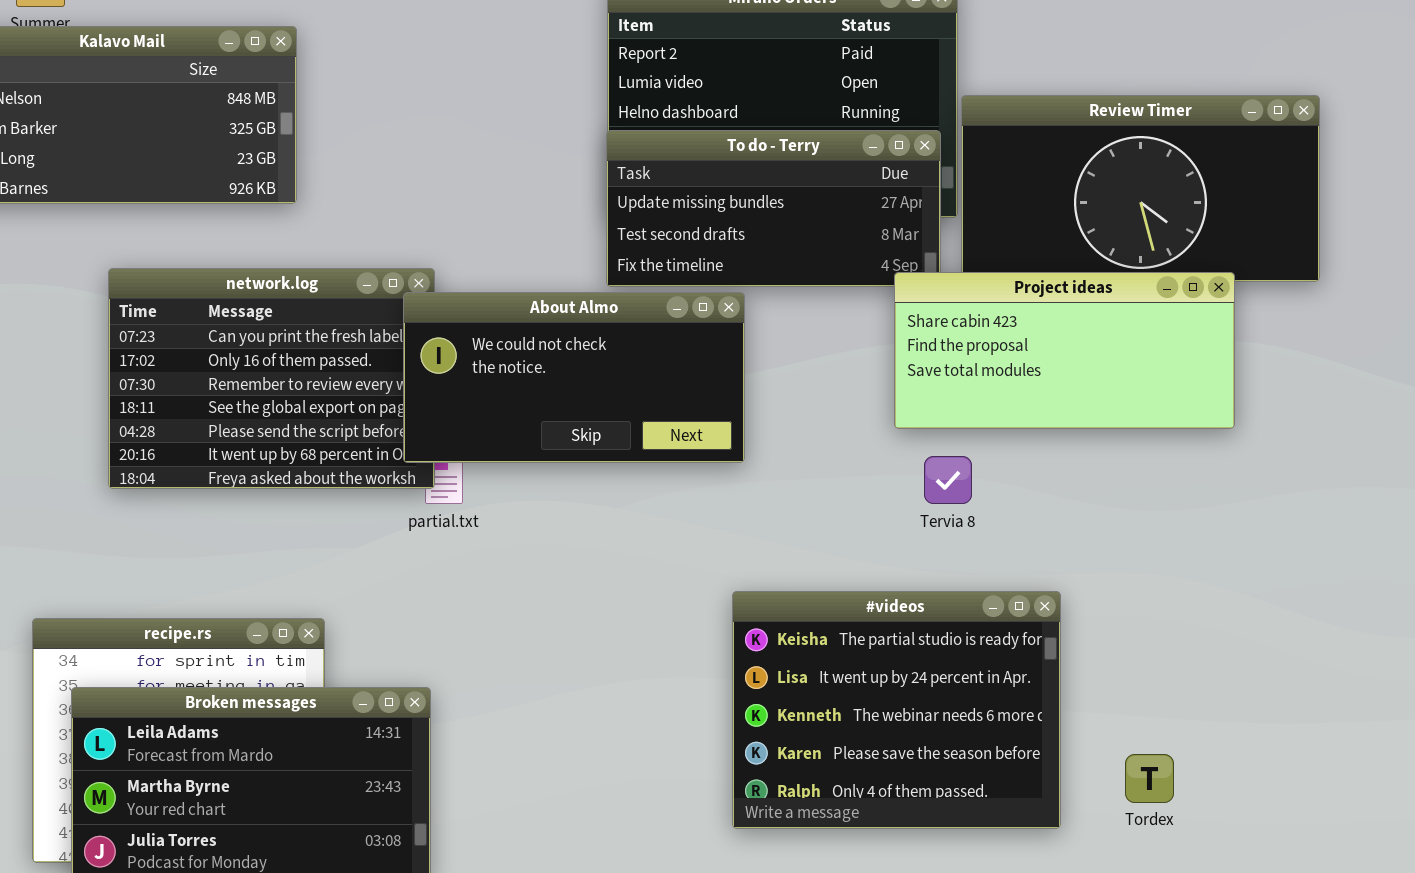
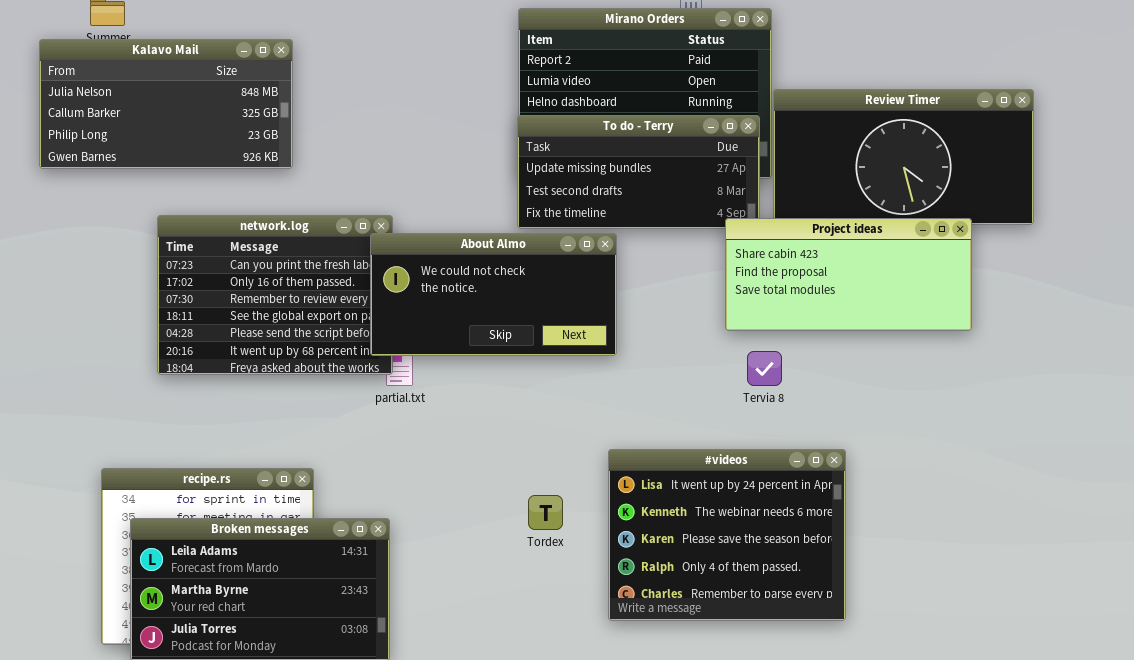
#videos: [732,591,1061,829] -> [608,449,846,621], scrolled down 1 row
Tordex: [1125,754,1174,803] -> [528,495,563,530], moved

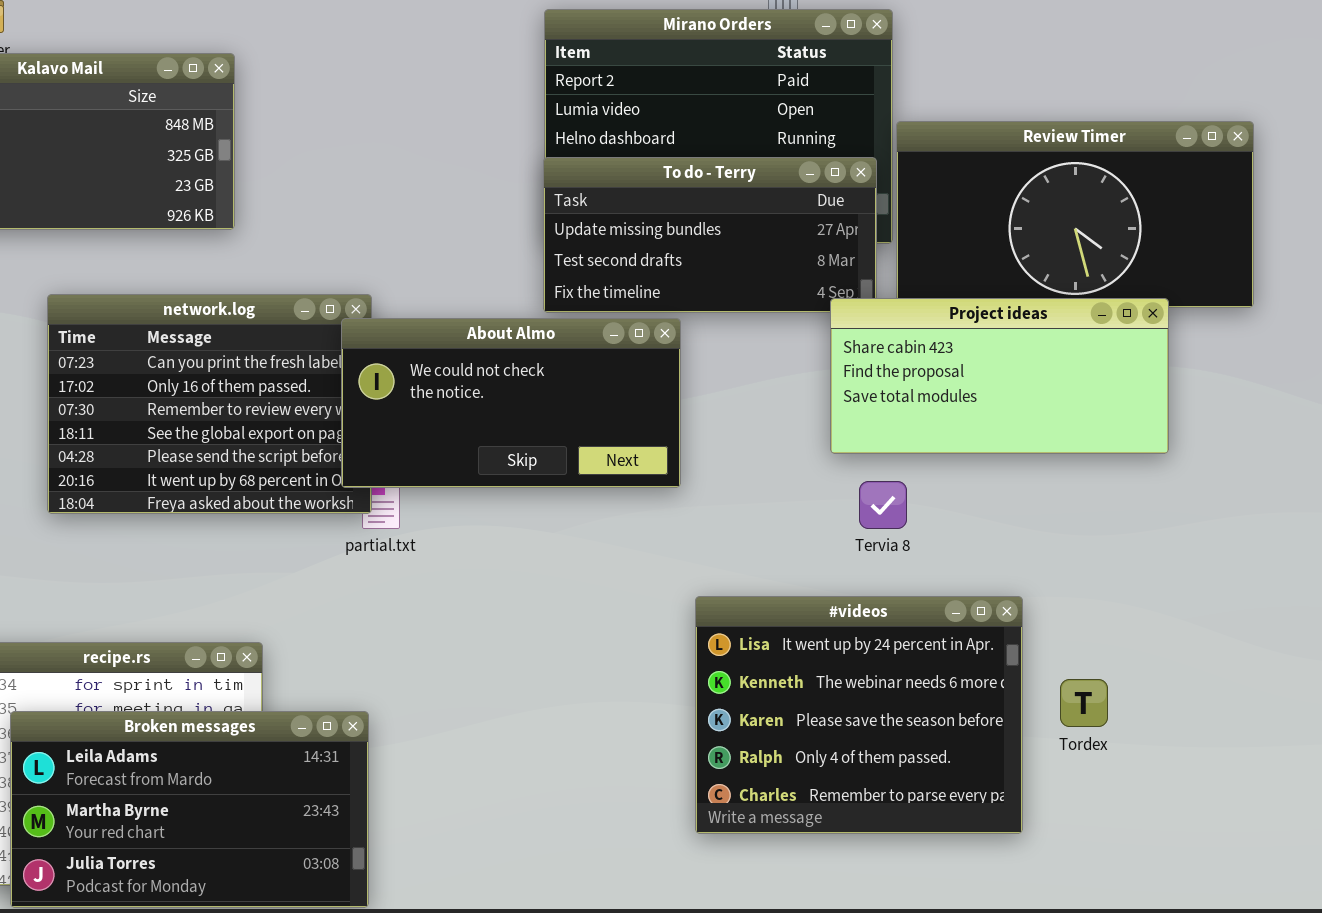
#videos: [608,449,846,621] -> [695,596,1023,834], moved
Tordex: [528,495,563,530] -> [1060,679,1108,727], moved

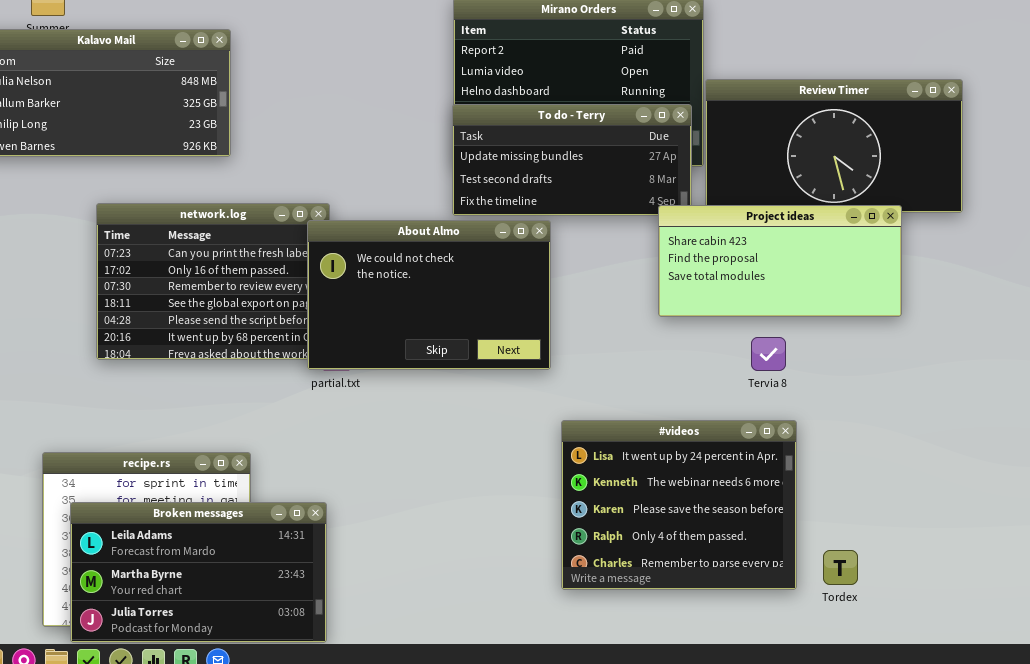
About Almo: [341,318,681,488] -> [307,220,551,370], resized
Tervia 8: [859,481,907,529] -> [751,337,786,371], moved
Tordex: [1060,679,1108,727] -> [823,550,858,585], moved

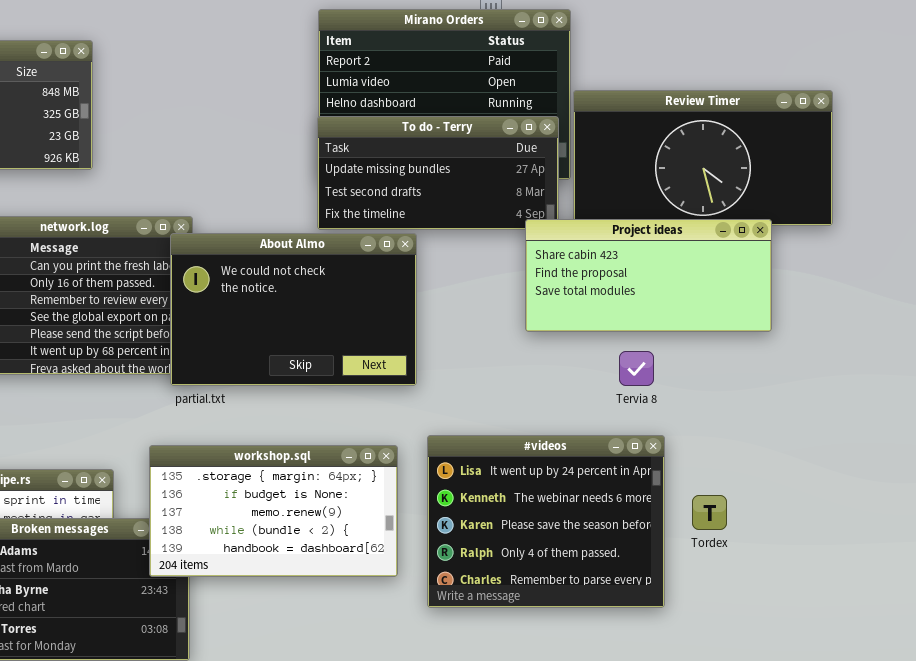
workshop.sql: none -> [149,445,398,577], opened
Tordex: [823,550,858,585] -> [692,495,727,530], moved

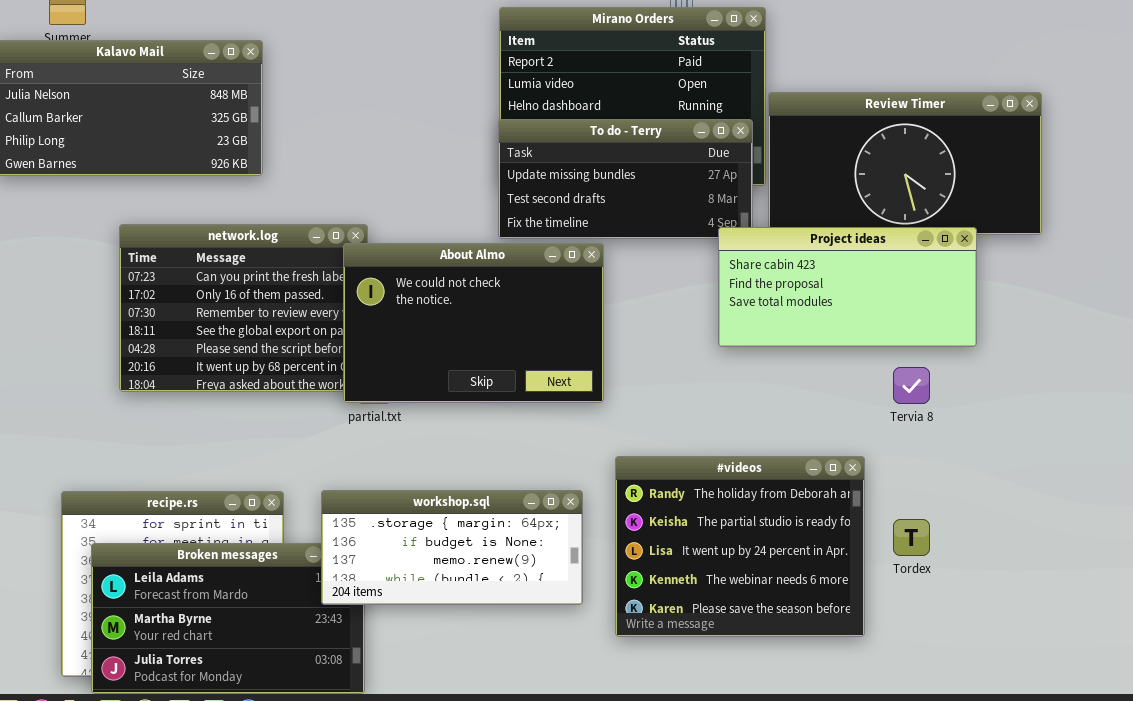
Tervia 8: [619,351,654,386] -> [893,367,930,404], moved
#videos: [427,435,665,608] -> [615,456,865,637], scrolled up 2 rows
workshop.sql: [149,445,398,577] -> [321,490,583,605], resized

